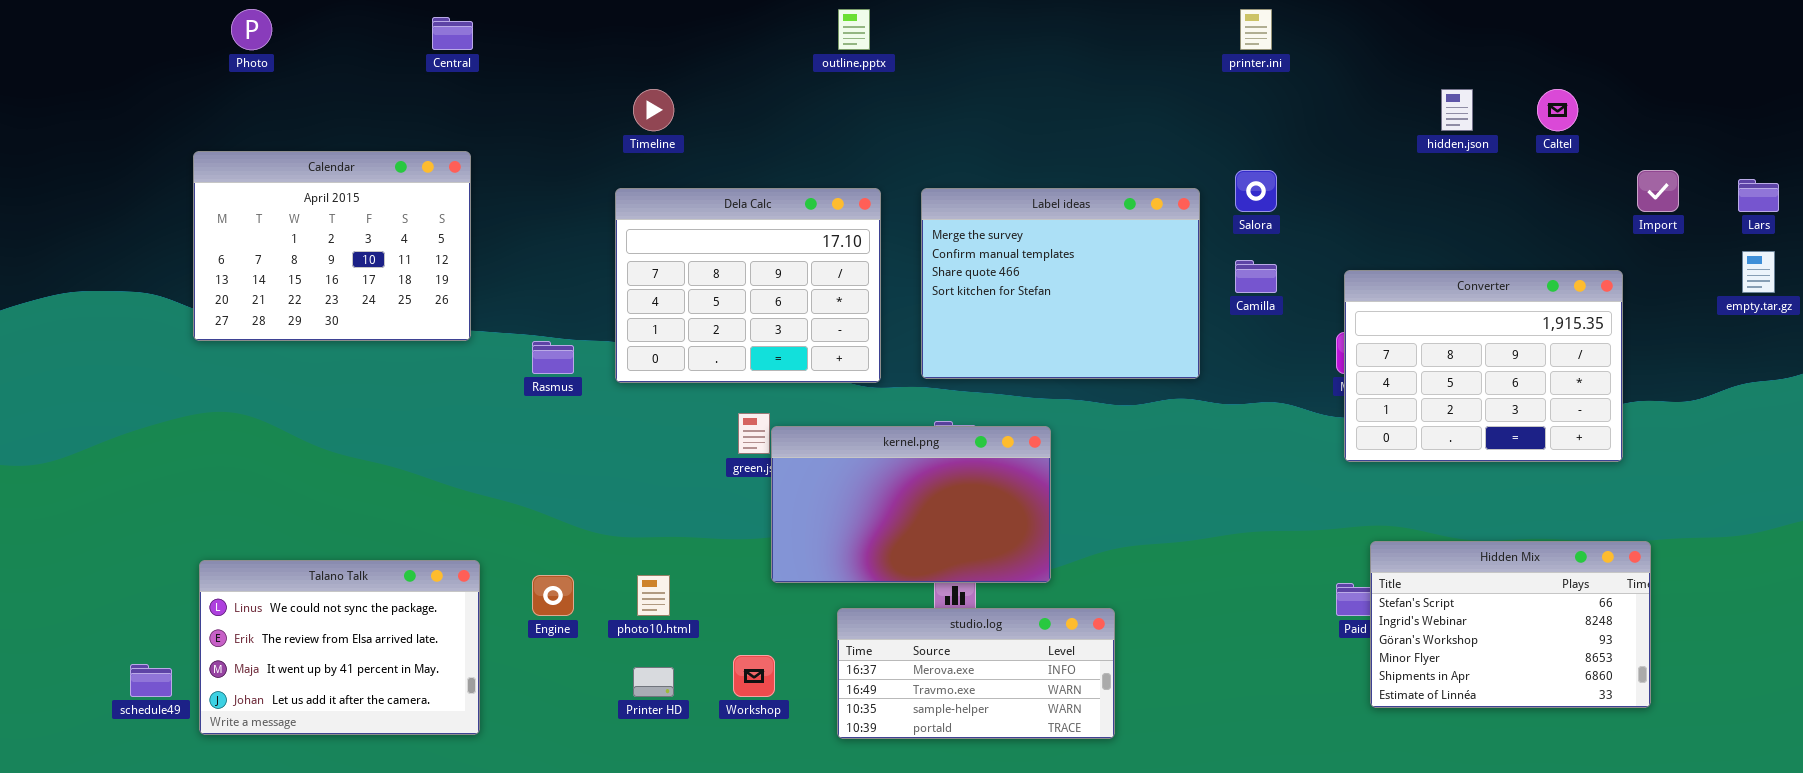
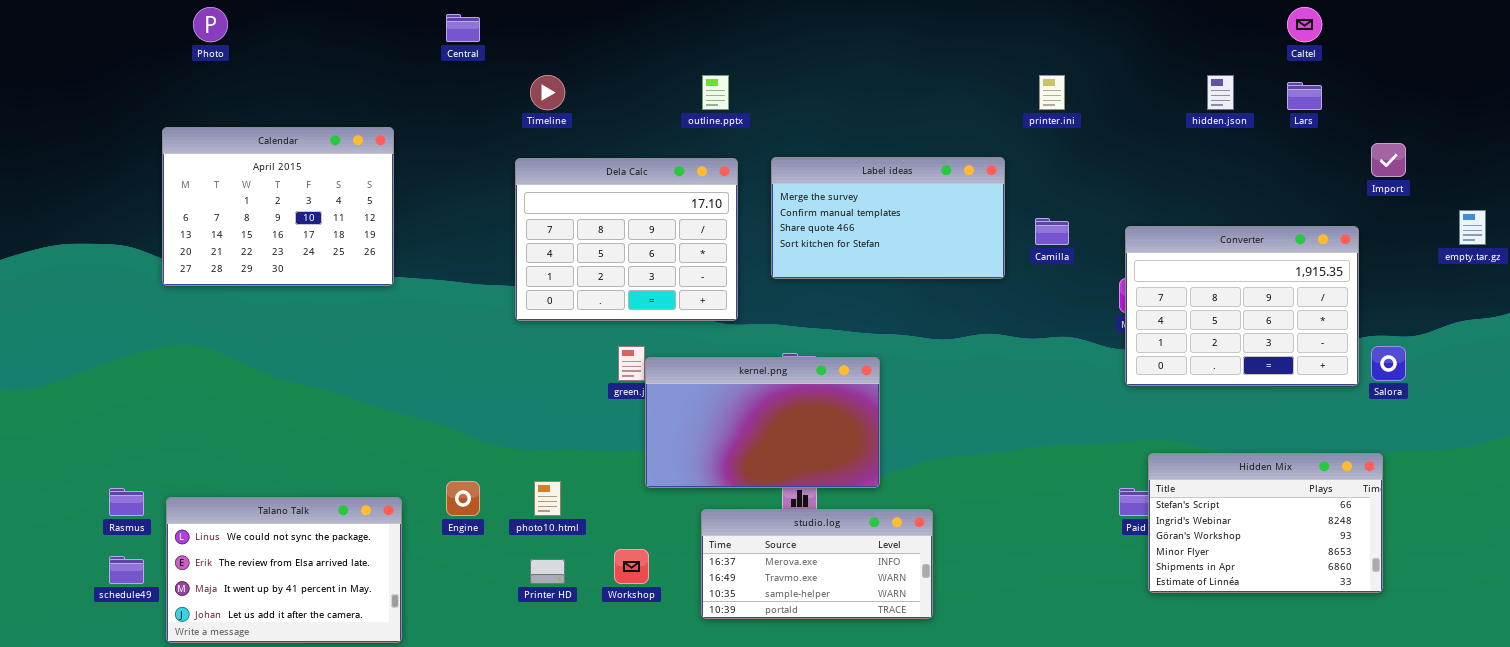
outline.pptx: [838,9,870,50] -> [702,75,729,110], moved
printer.ini: [1240,9,1272,50] -> [1039,75,1065,110], moved
Central: [432,17,473,50] -> [446,14,480,42], moved
Caltel: [1537,89,1578,131] -> [1287,7,1322,42], moved
Salora: [1235,170,1277,212] -> [1371,346,1406,381], moved
Lars: [1738,179,1779,212] -> [1287,82,1322,110], moved
Label ideas: [921,188,1200,379] -> [771,157,1005,279], resized
Rasmus: [532,341,574,374] -> [109,488,144,516], moved
Talano Talk: [199,560,480,735] -> [166,497,402,643], moved

